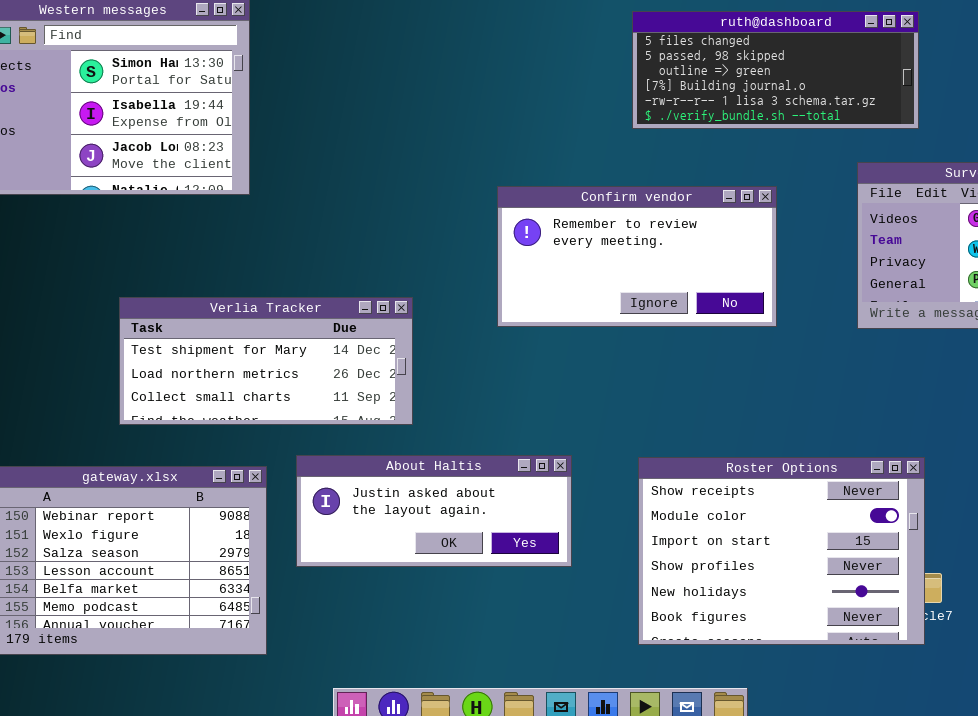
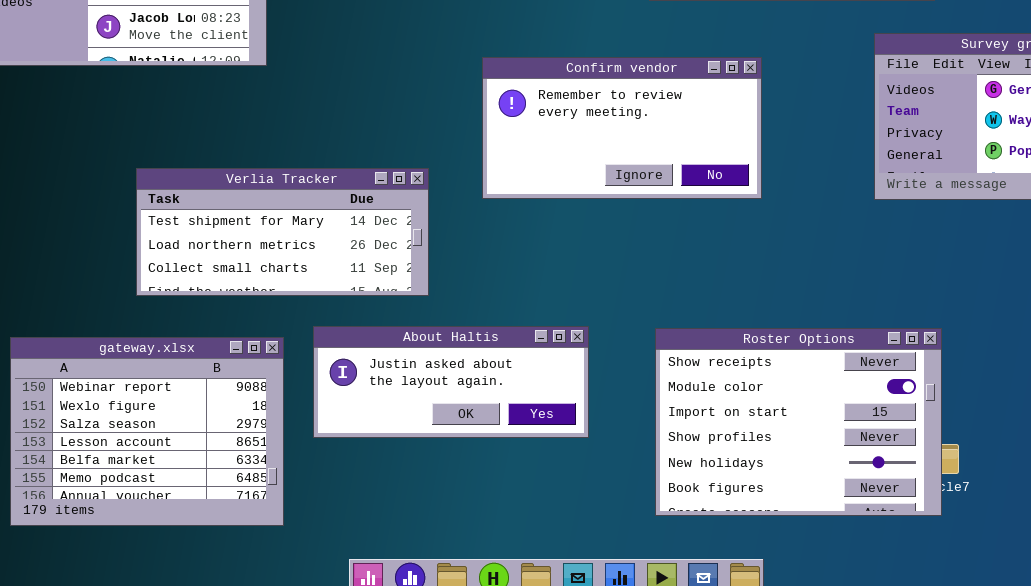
Confirm vendor: [497,186,777,327] -> [482,57,762,199], moved

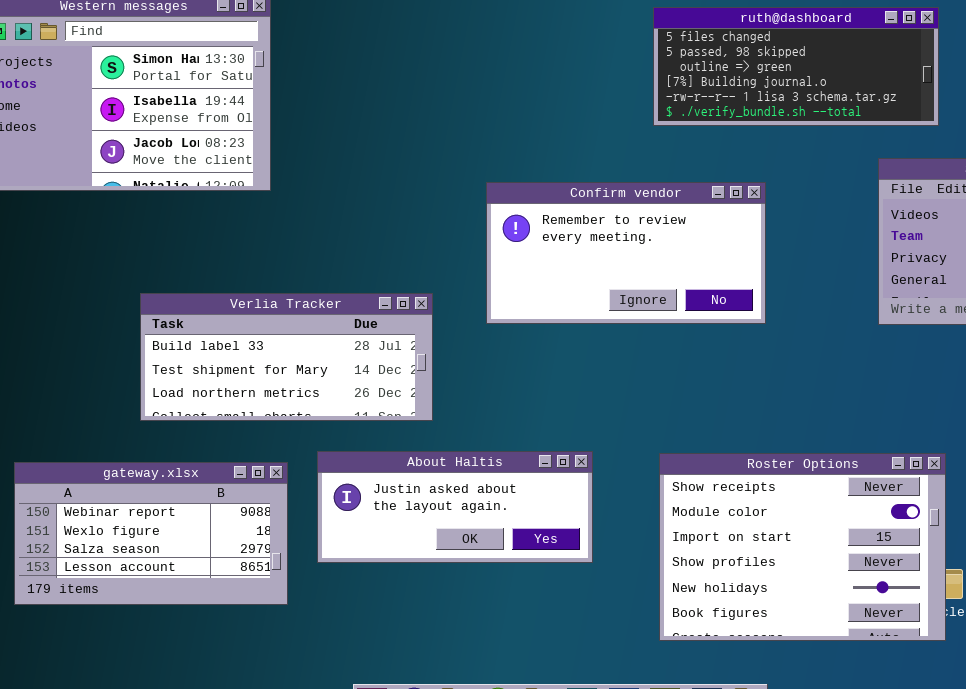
Verlia Tracker: [136,168,429,296] -> [140,293,433,421], scrolled up 1 row
gateway.xlsx: [10,337,284,526] -> [14,462,288,605], resized

